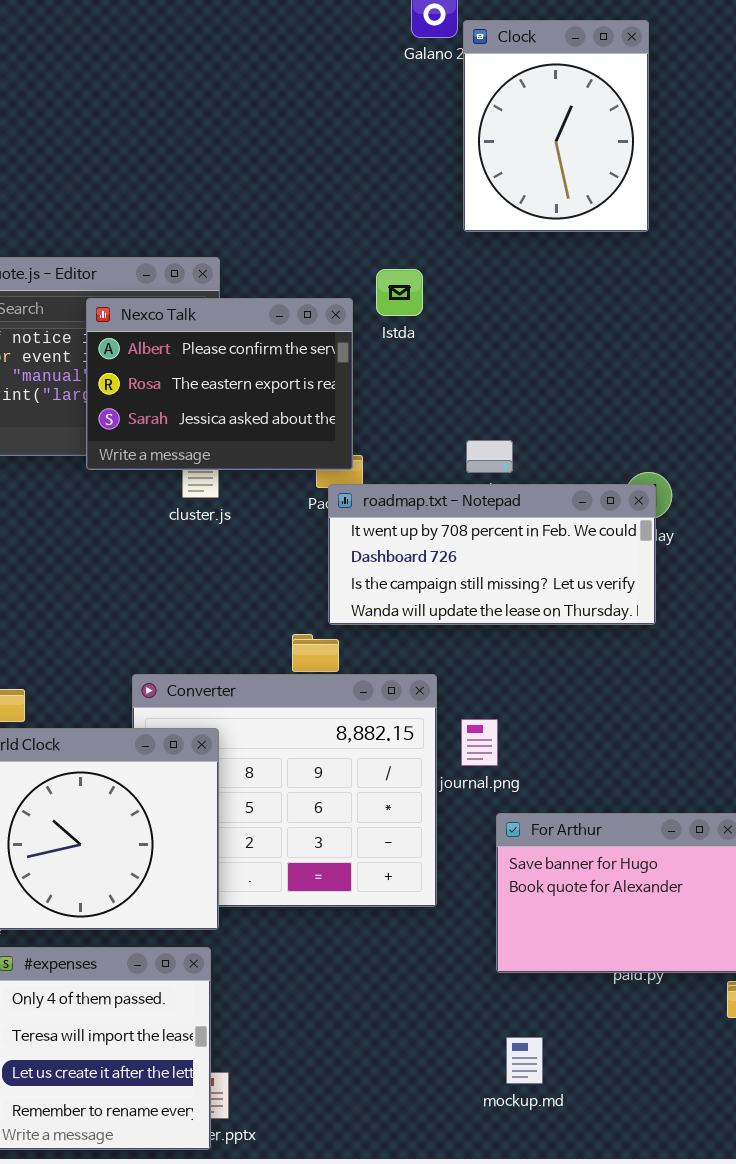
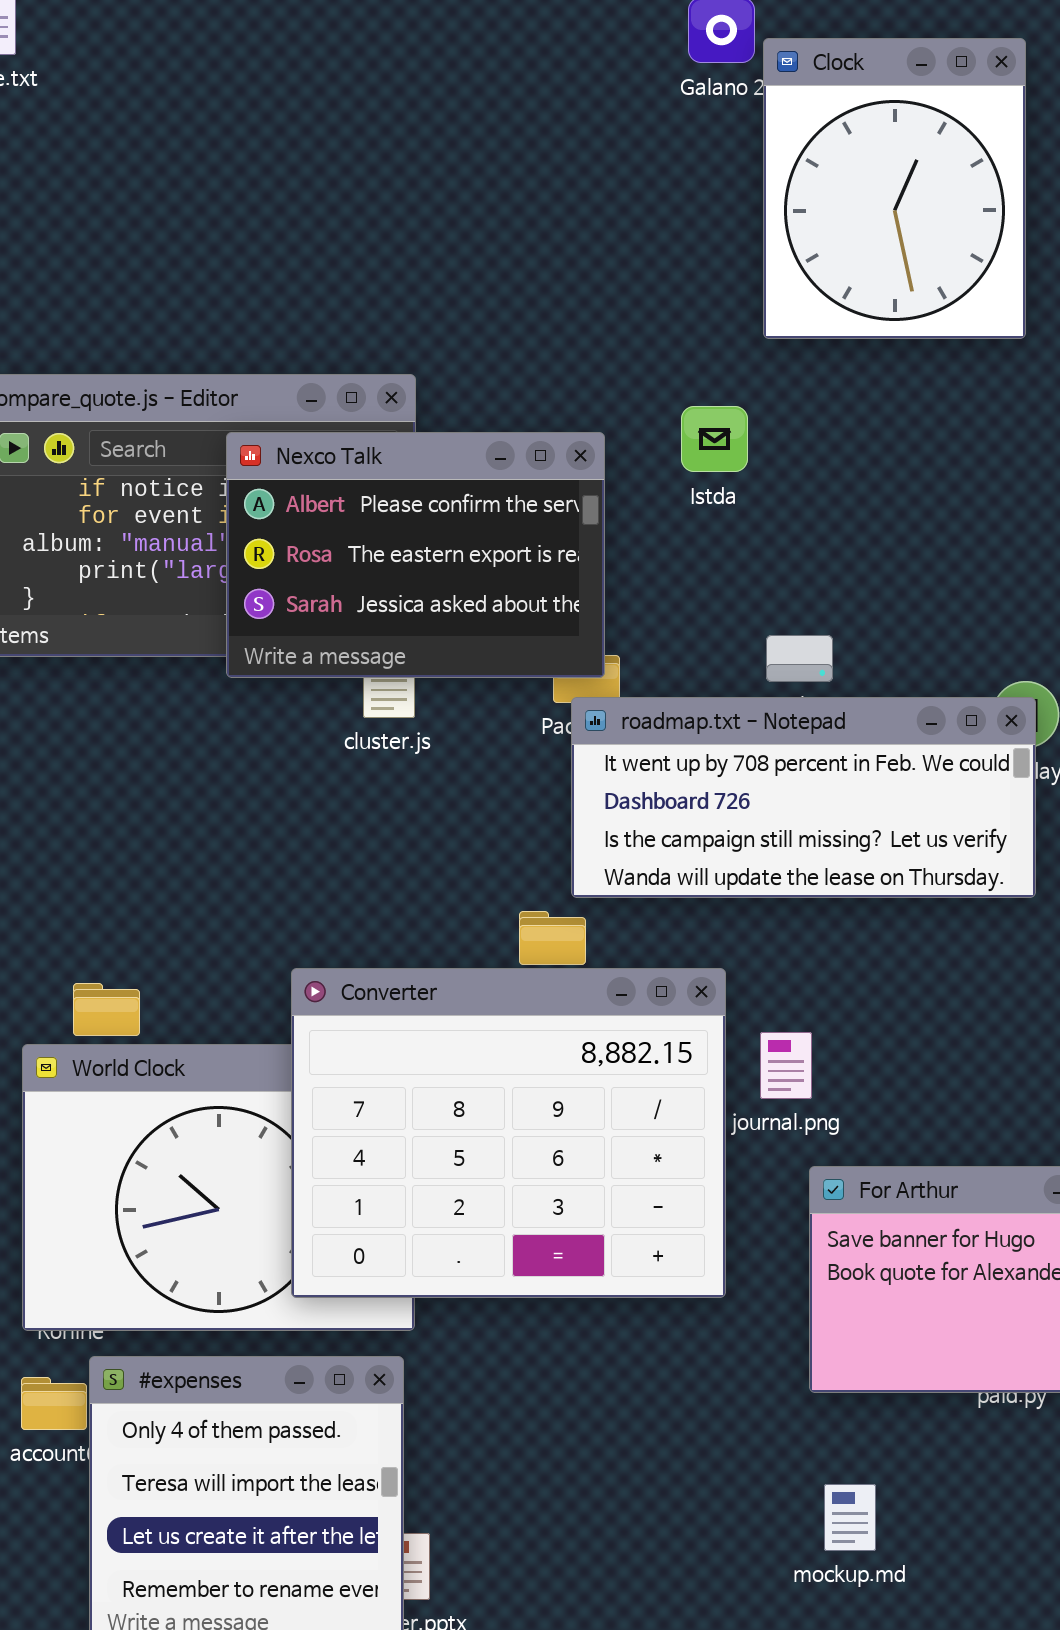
Istda: [376,269,423,316] -> [681,406,748,472], moved
Converter: [132,674,437,907] -> [291,968,726,1298], raised

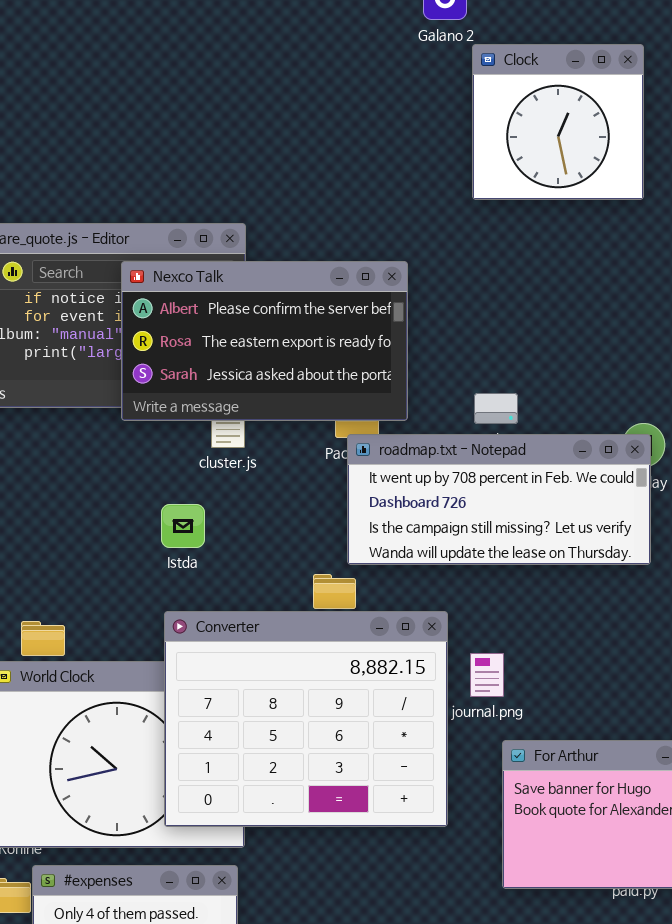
Clock: [763,38,1026,339] -> [472,44,644,200], resized
Istda: [681,406,748,472] -> [161,504,205,548], moved
Nexco Talk: [226,432,605,678] -> [121,261,408,421], resized

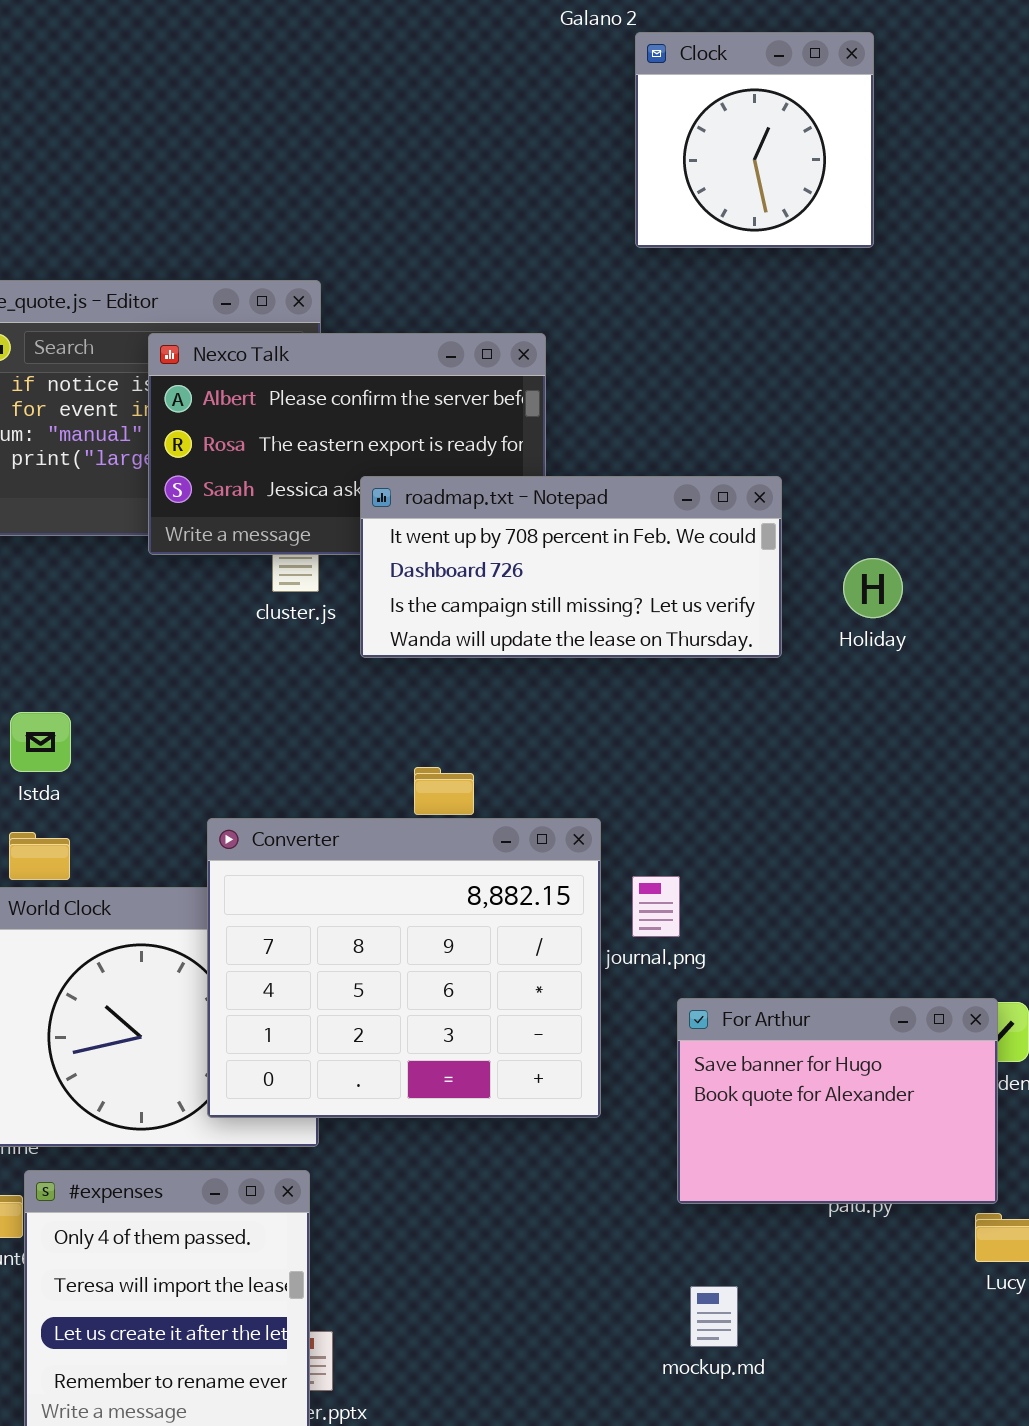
roadmap.txt - Notepad: [347,434,651,565] -> [360,476,782,658], moved
Istda: [161,504,205,548] -> [10,712,71,772], moved

